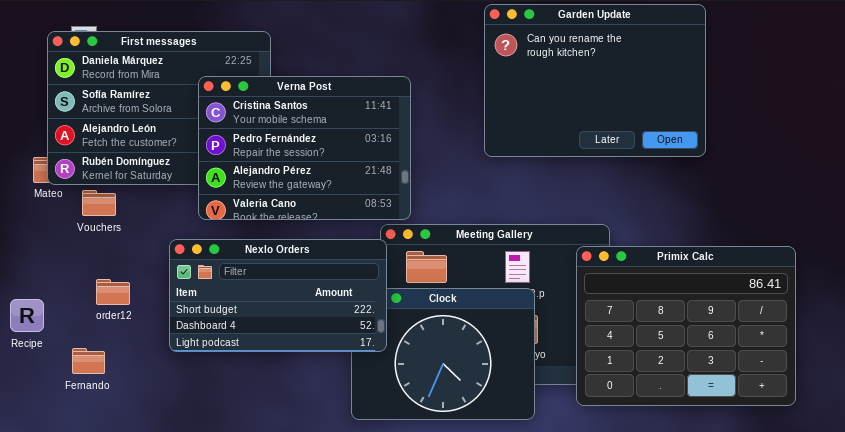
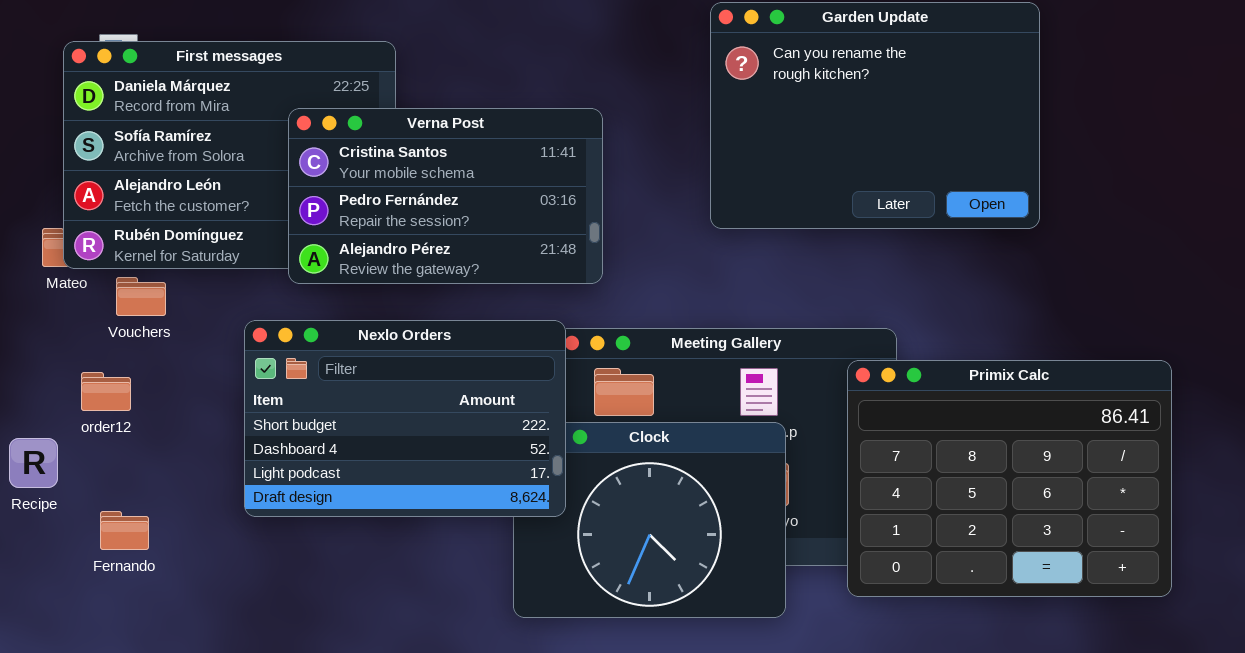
Verna Post: [198,76,411,220] -> [288,108,603,284], resized
Nexlo Orders: [169,239,387,352] -> [244,320,566,517], resized
order12: [96,279,130,305] -> [81,372,131,411], moved

